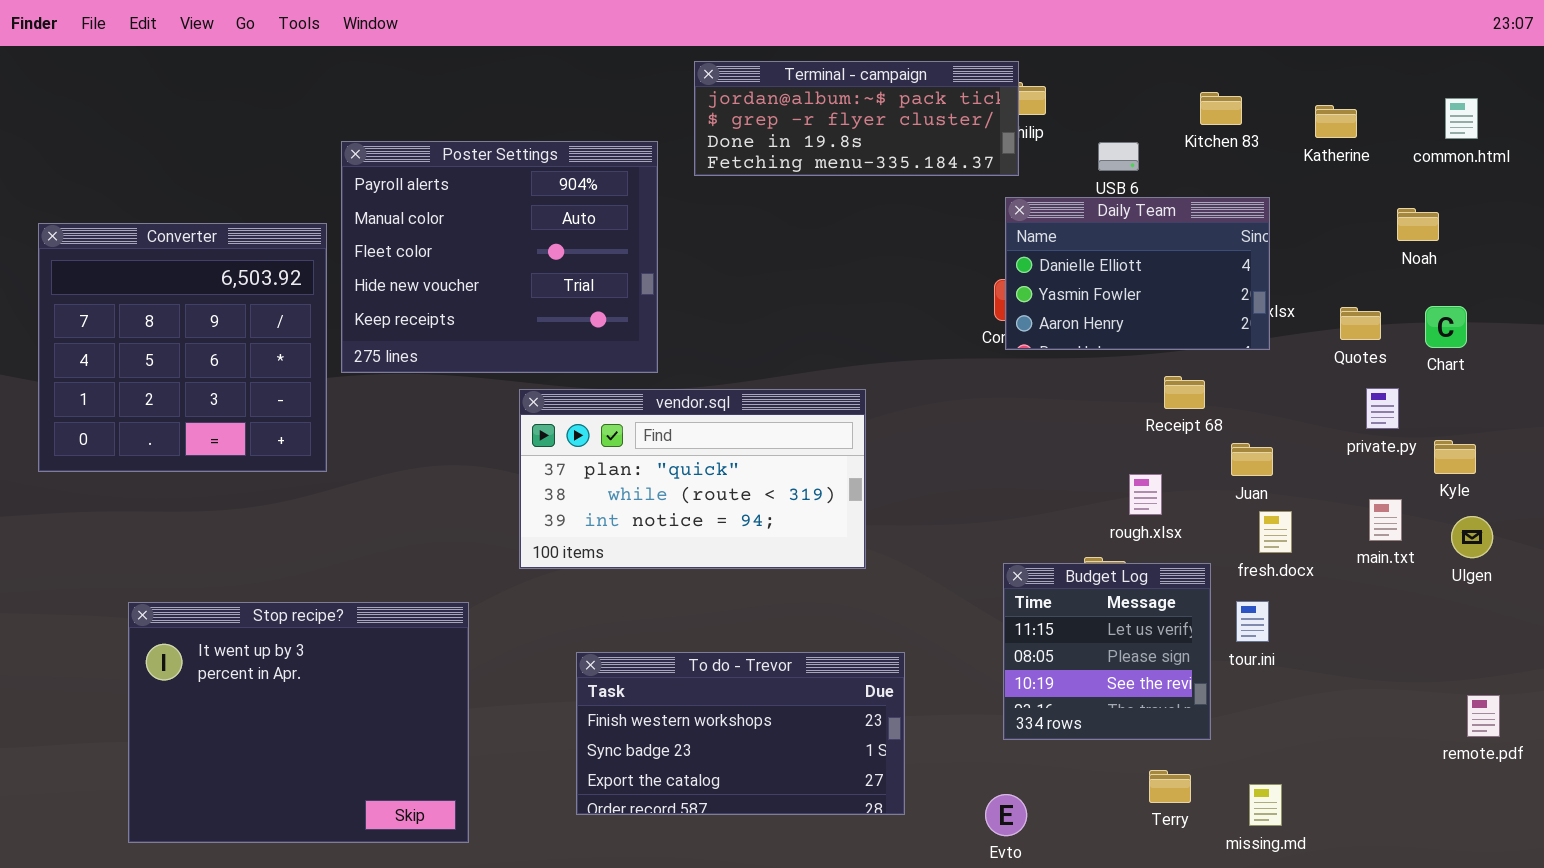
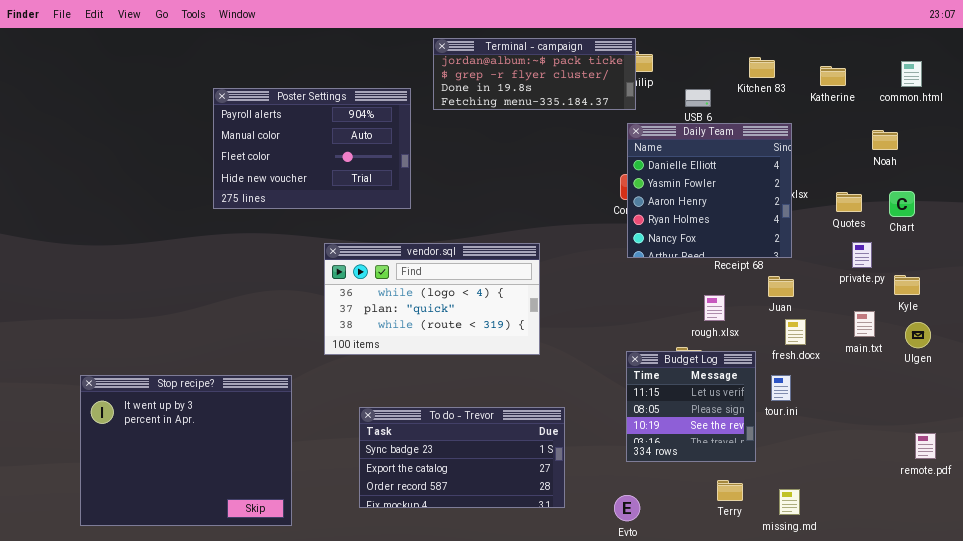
Poster Settings: [341,141,658,373] -> [213,88,411,209], resized
Daily Team: [1005,197,1270,350] -> [627,123,792,258], resized
Converter: [38,223,327,472] -> none, closed
vendor.sql: [519,389,866,569] -> [324,243,540,355], scrolled up 1 row
To do - Trevor: [576,652,905,815] -> [359,407,565,508], scrolled down 1 row

